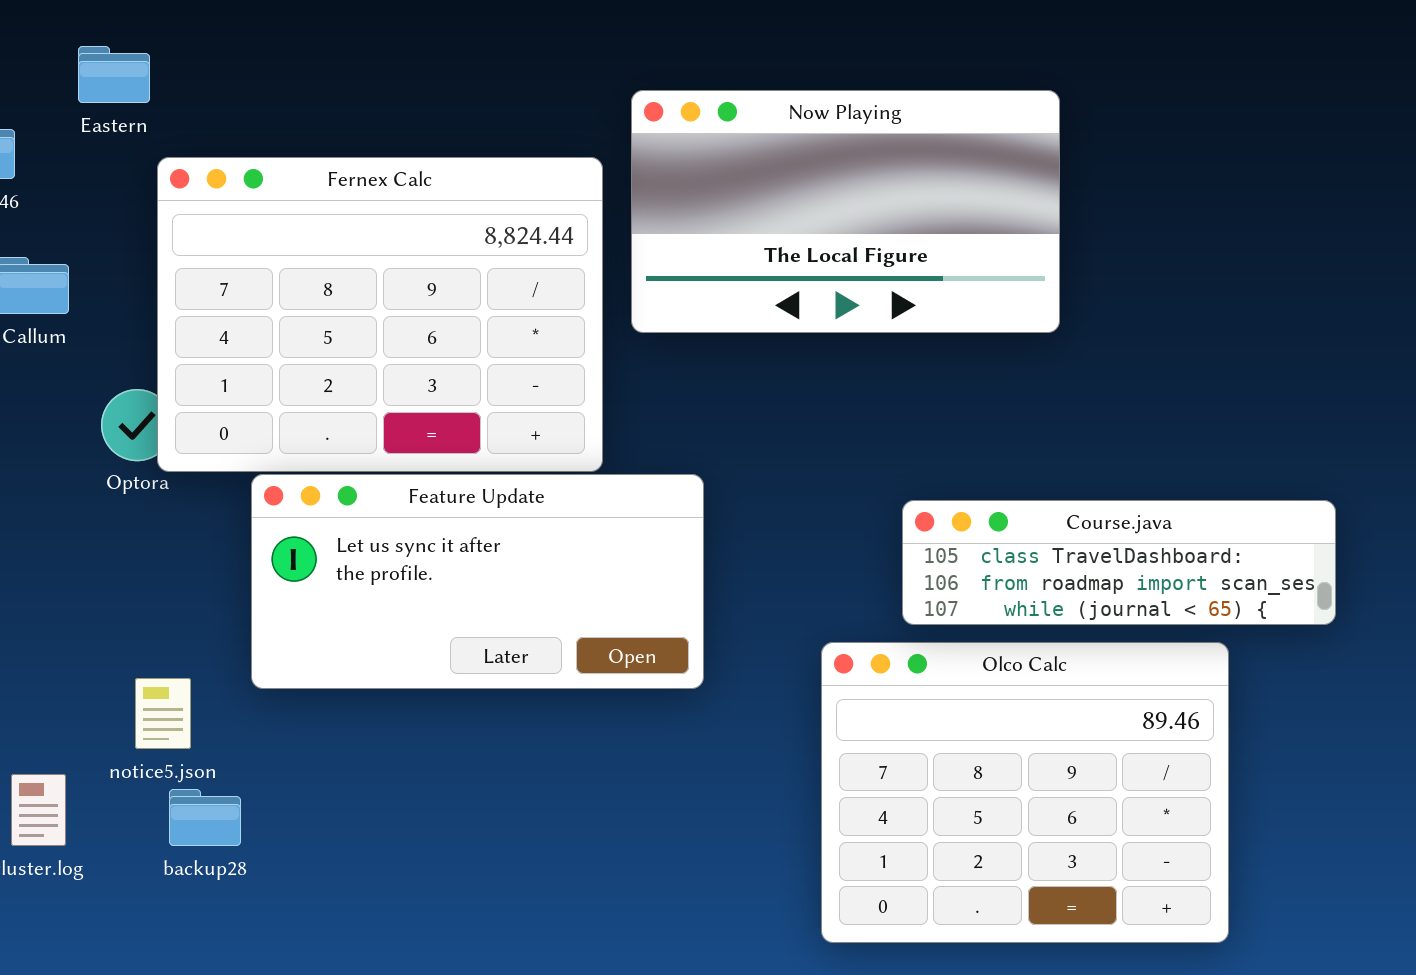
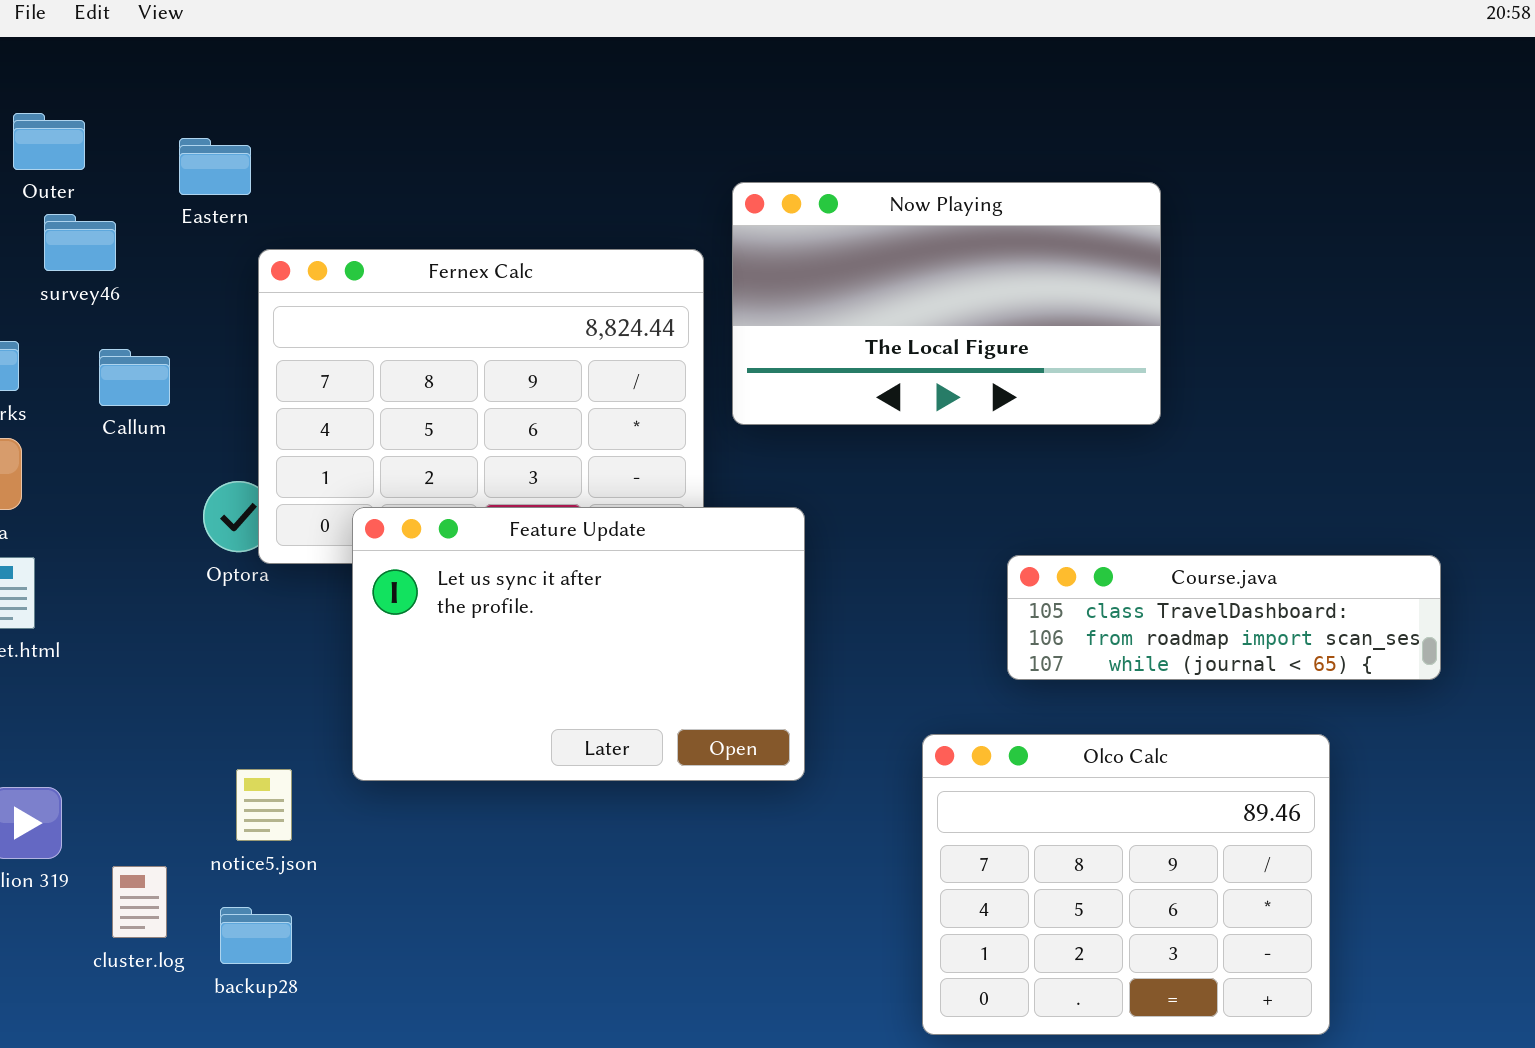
Feature Update: [251,474,704,689] -> [352,507,805,781], resized
Course.java: [902,500,1336,625] -> [1007,555,1441,680], moved
backup28: [169,789,241,846] -> [220,907,292,964], moved

